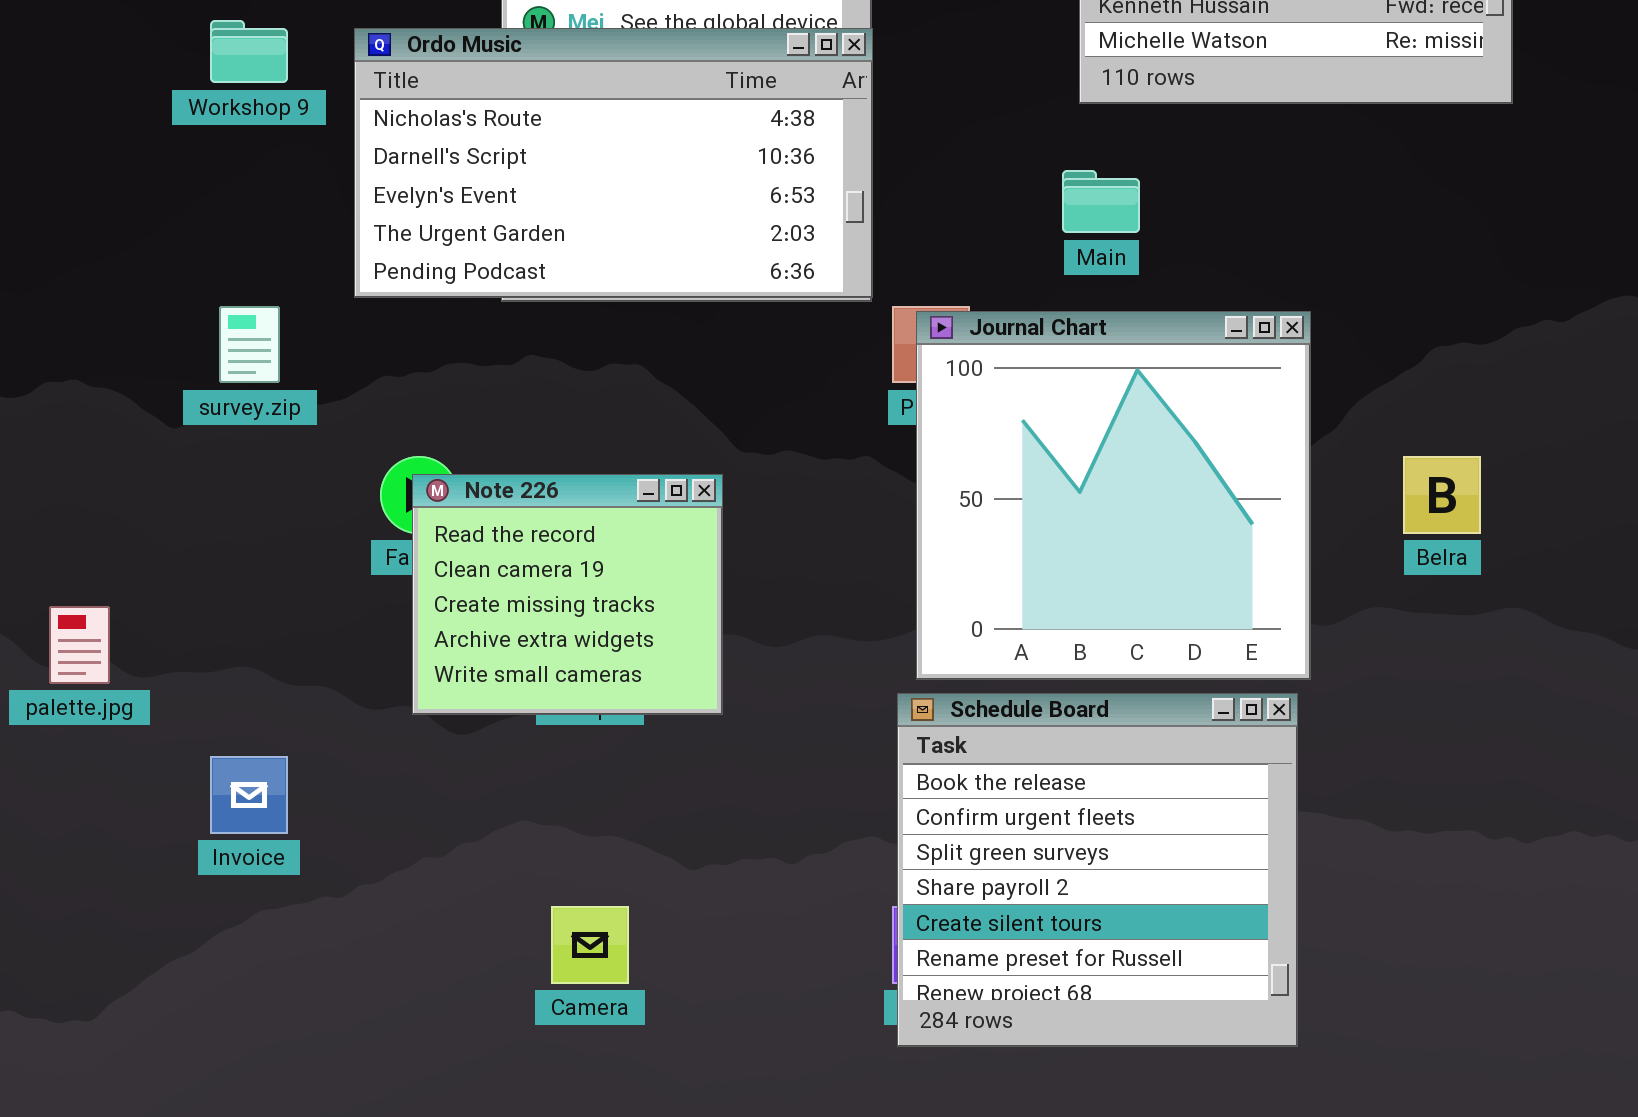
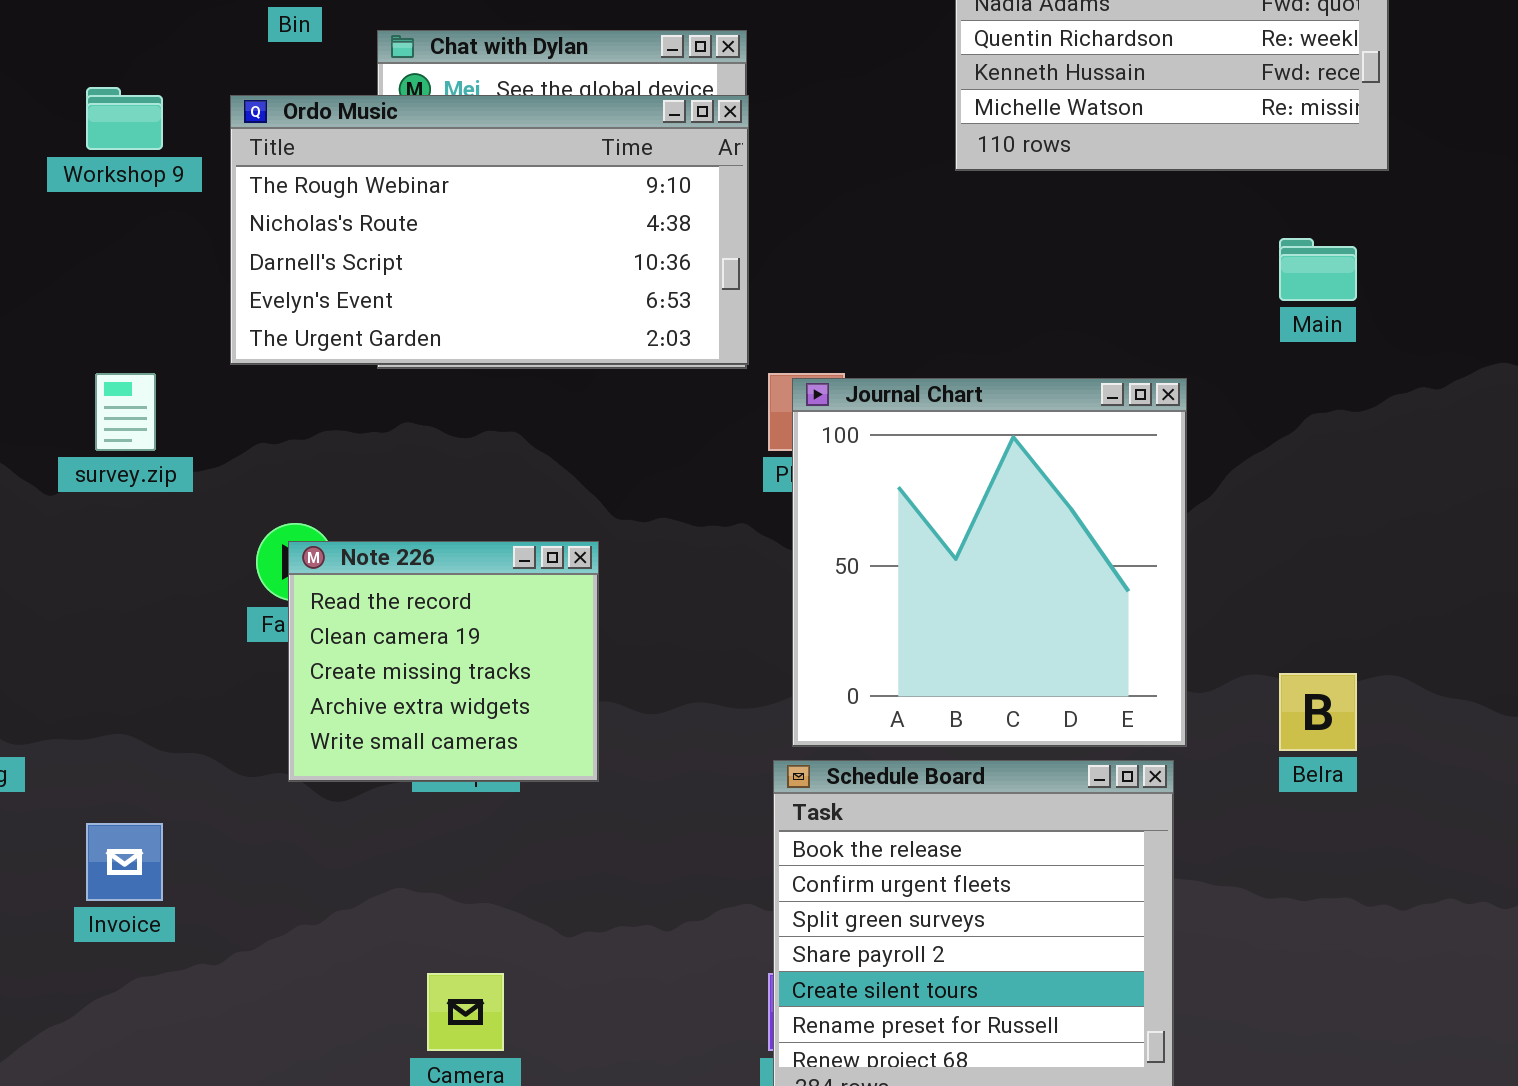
Ordo Music: [354,28,873,298] -> [230,95,749,365], scrolled up 1 row
Main: [1062,170,1140,233] -> [1279,238,1357,301], moved
Belra: [1403,456,1481,534] -> [1279,673,1357,751], moved

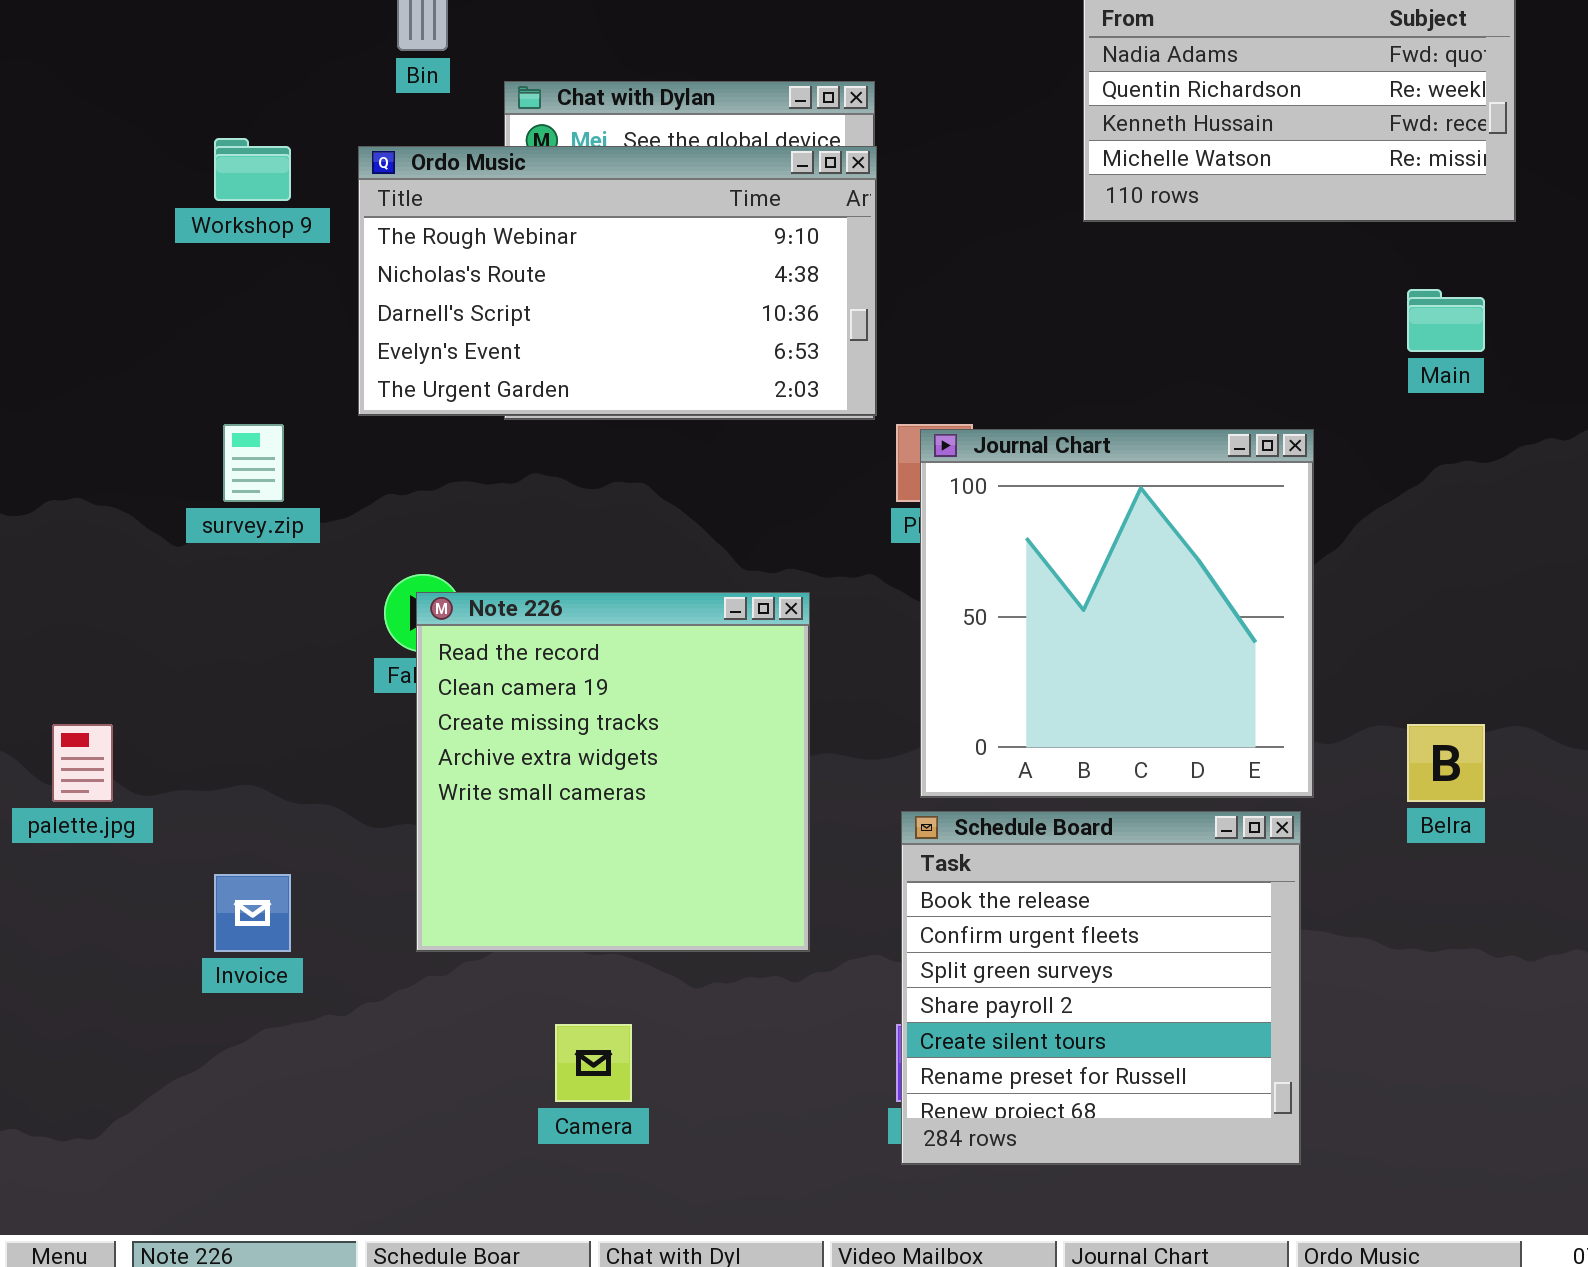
Note 226: [288,541,599,782] -> [416,592,810,952], resized

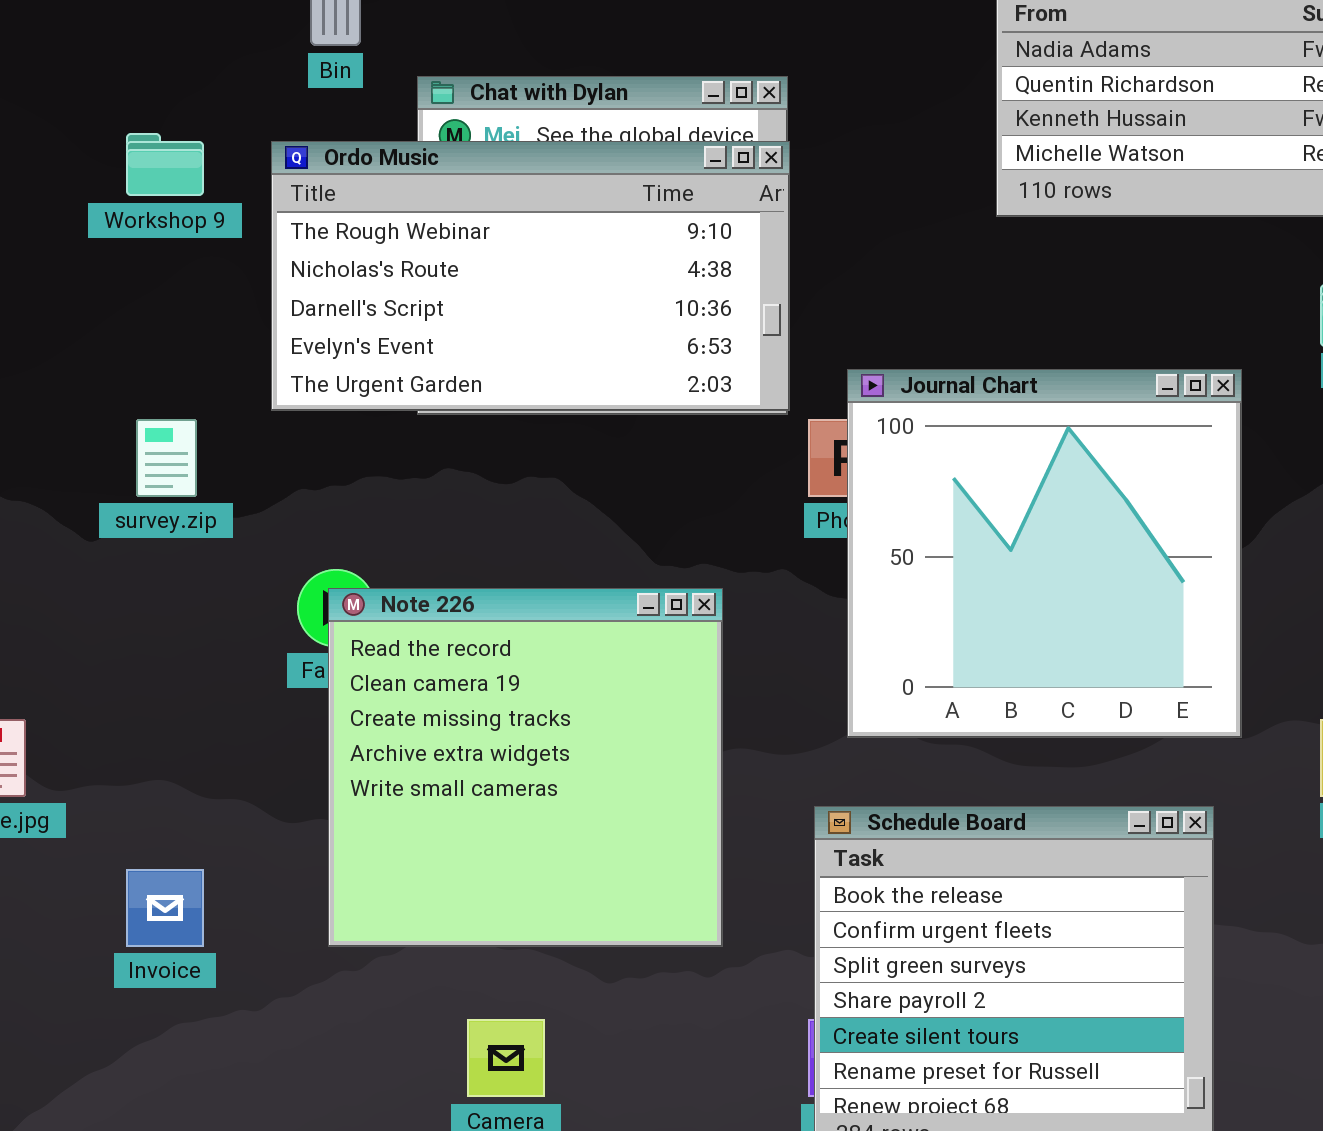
Journal Chart: [920,429,1314,798] -> [847,369,1242,738], moved

